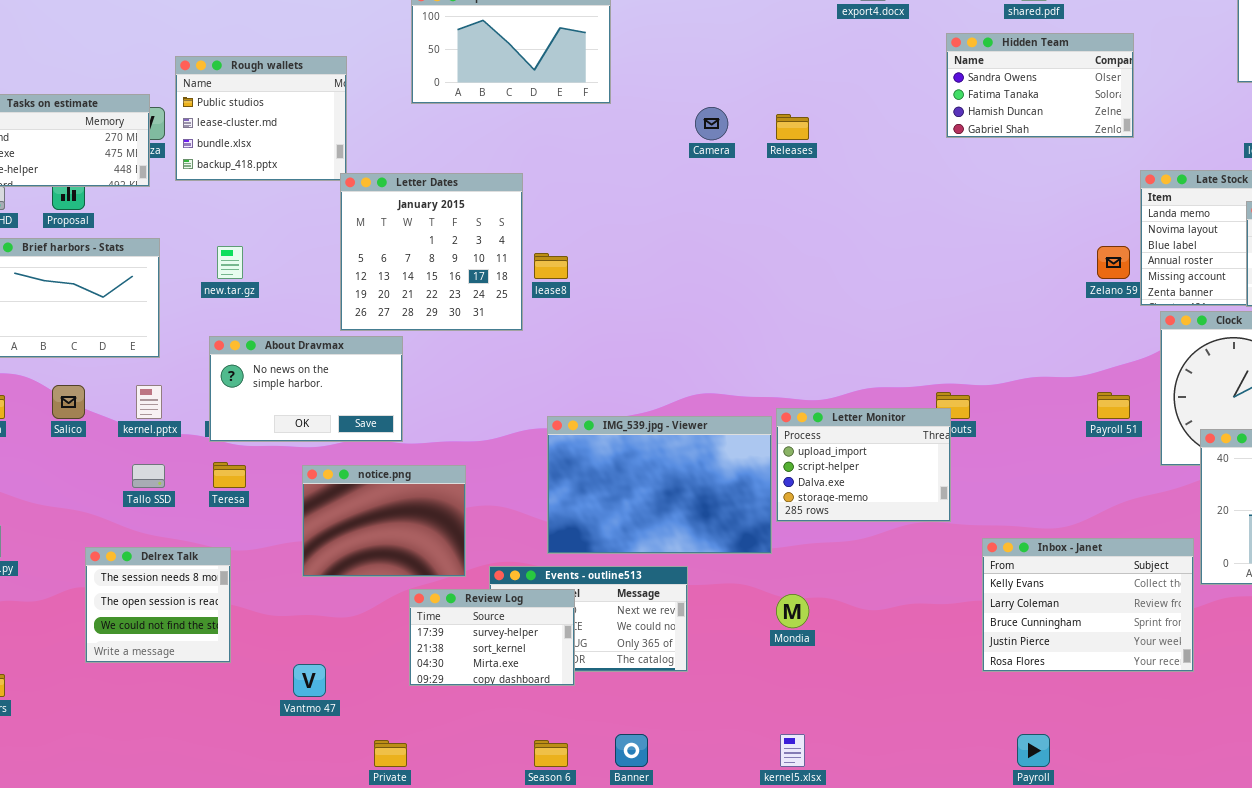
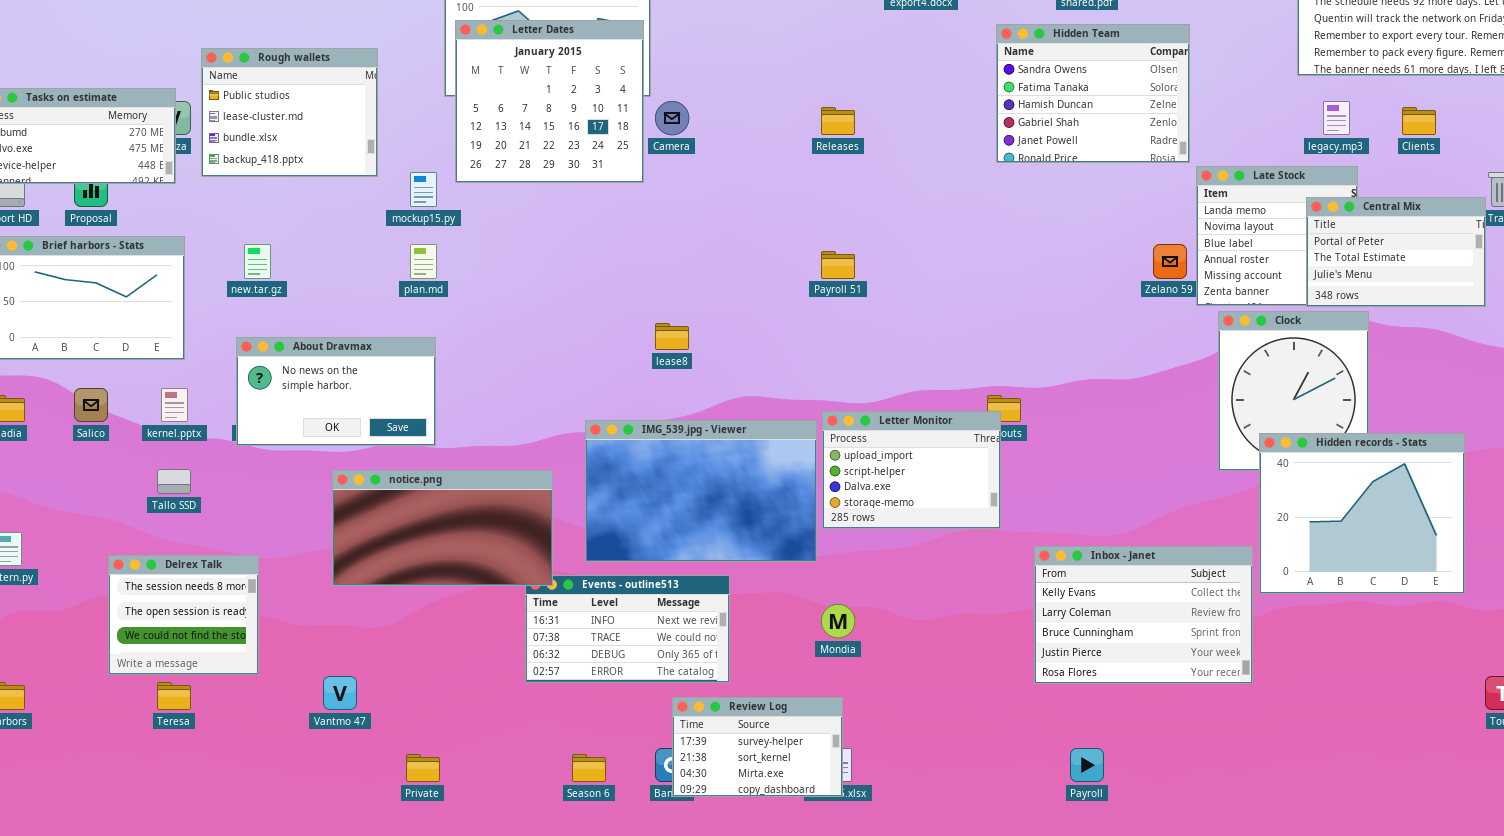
Hidden Team: [946,33,1134,138] -> [996,24,1190,163], resized
Camera: [695,107,728,140] -> [655,101,689,135], moved
Letter Dates: [340,173,523,331] -> [455,20,644,183], moved
lease8: [534,253,568,279] -> [655,323,689,350], moved
Payroll 51: [1097,392,1130,419] -> [821,251,855,279], moved
Teresa: [213,462,246,488] -> [157,682,191,710], moved
notice.png: [302,465,466,577] -> [332,470,553,586], resized
Review Log: [409,589,575,686] -> [672,697,843,797], moved

